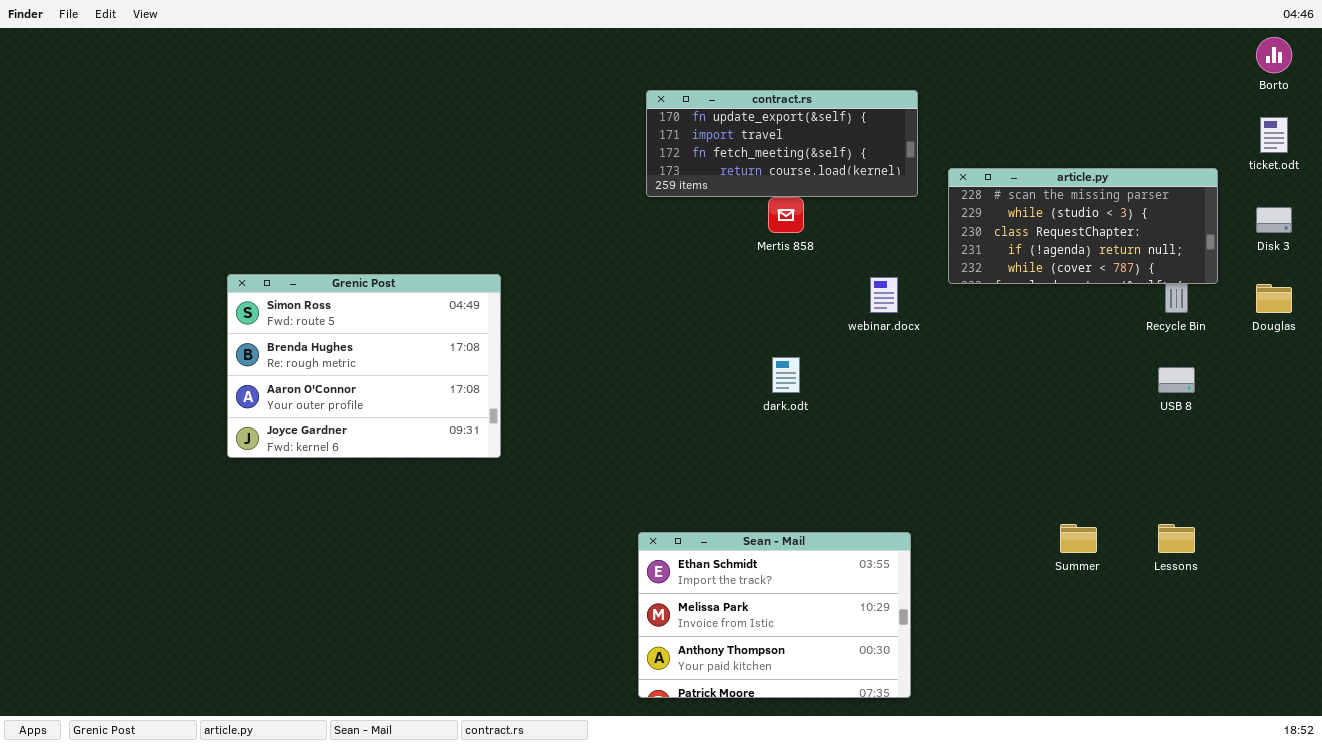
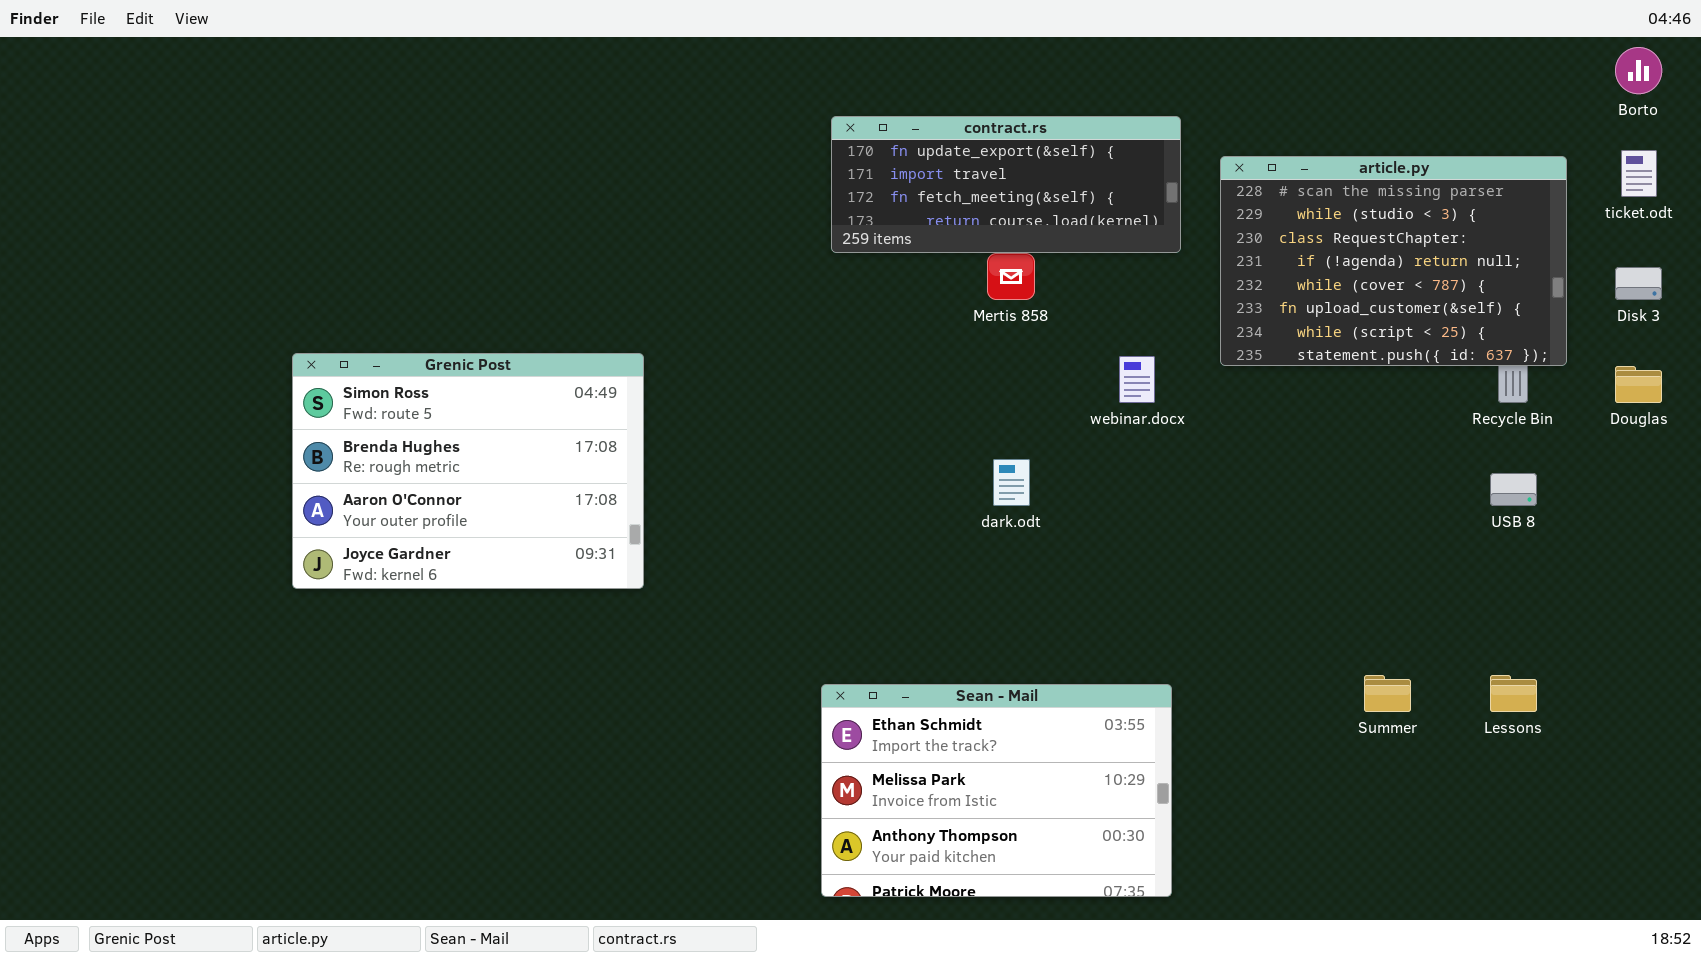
article.py: [948,168,1218,284] -> [1220,156,1567,366], resized

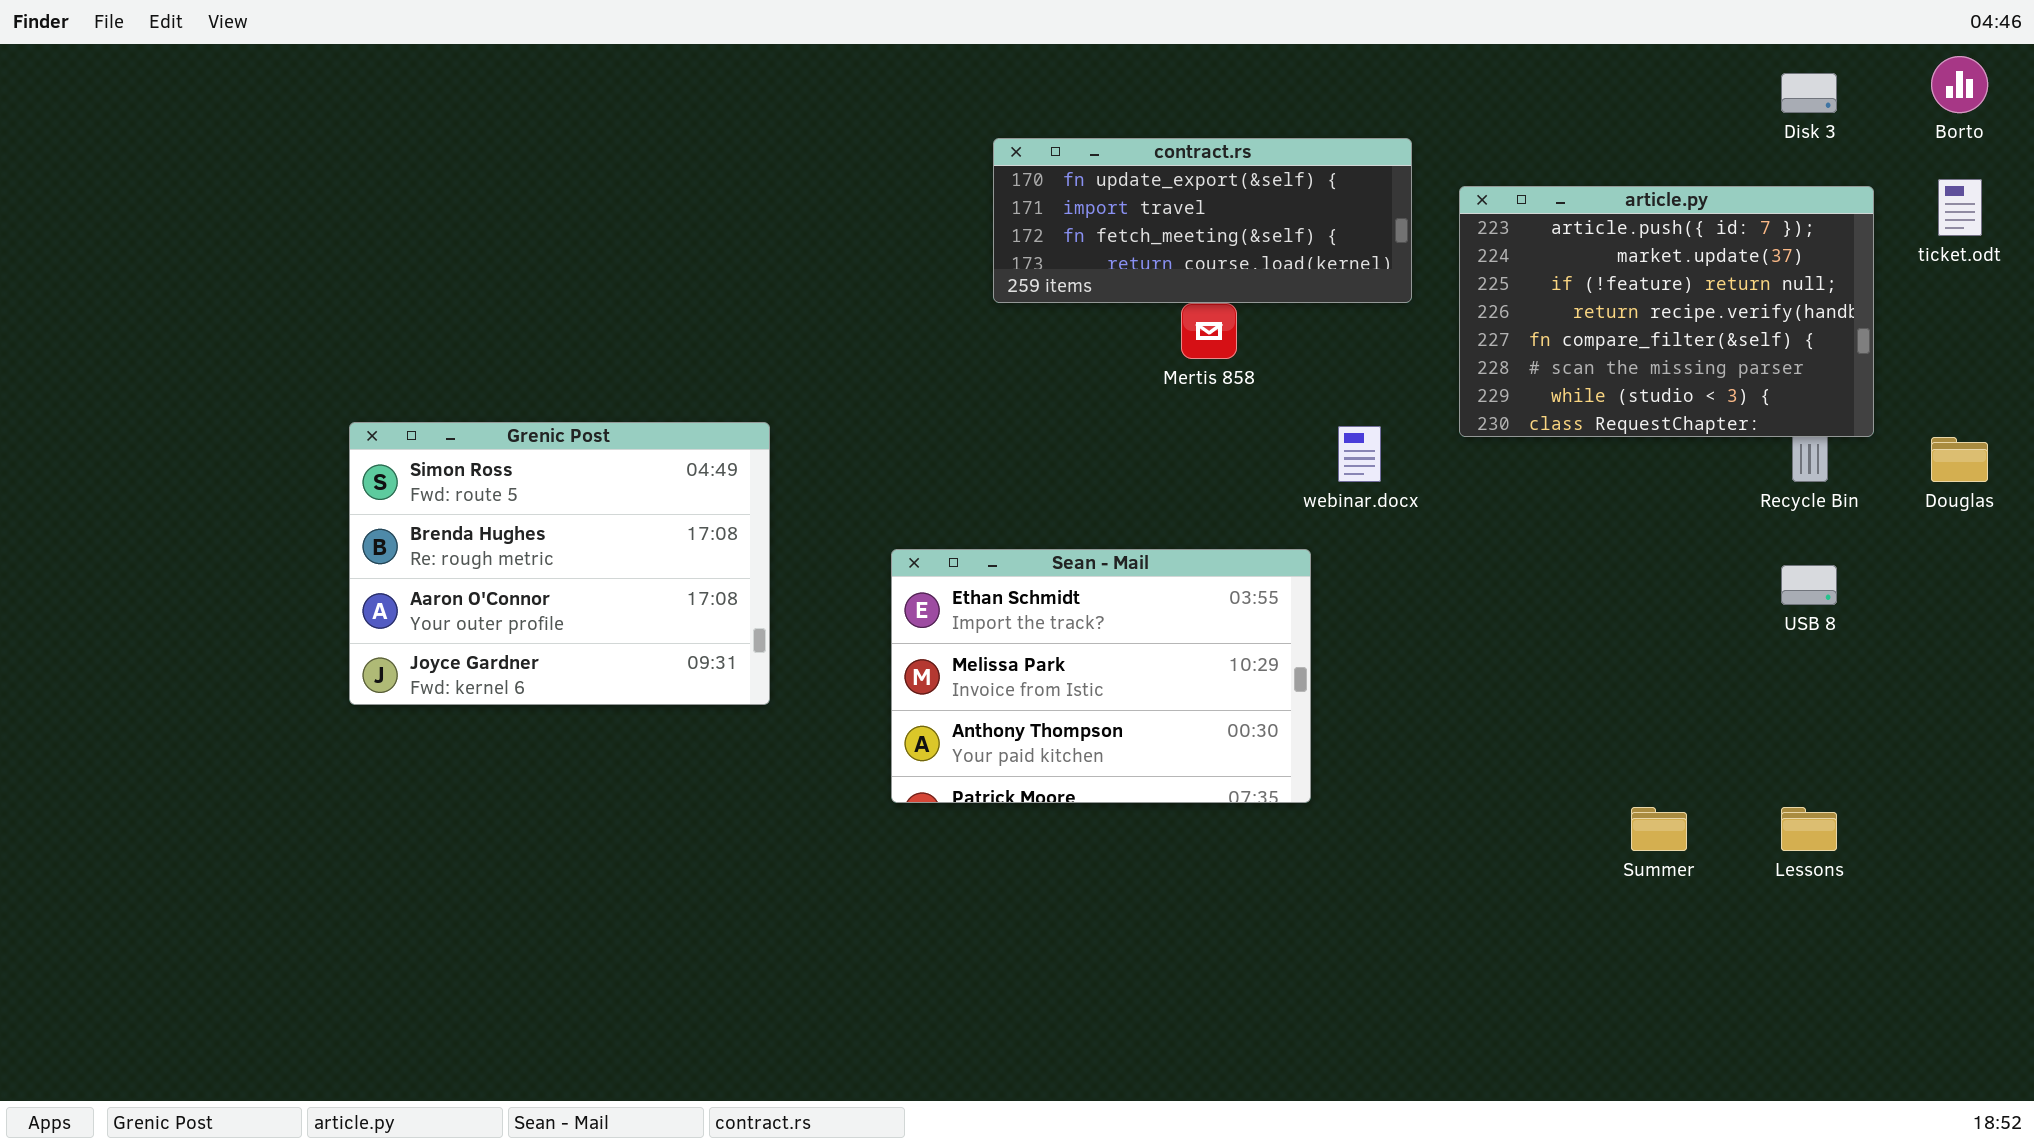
article.py: [1220,156,1567,366] -> [1459,186,1874,437], scrolled up 5 rows
Disk 3: [1615,267,1662,300] -> [1781,73,1837,113], moved
Sean - Mail: [821,684,1172,897] -> [891,549,1311,803], moved

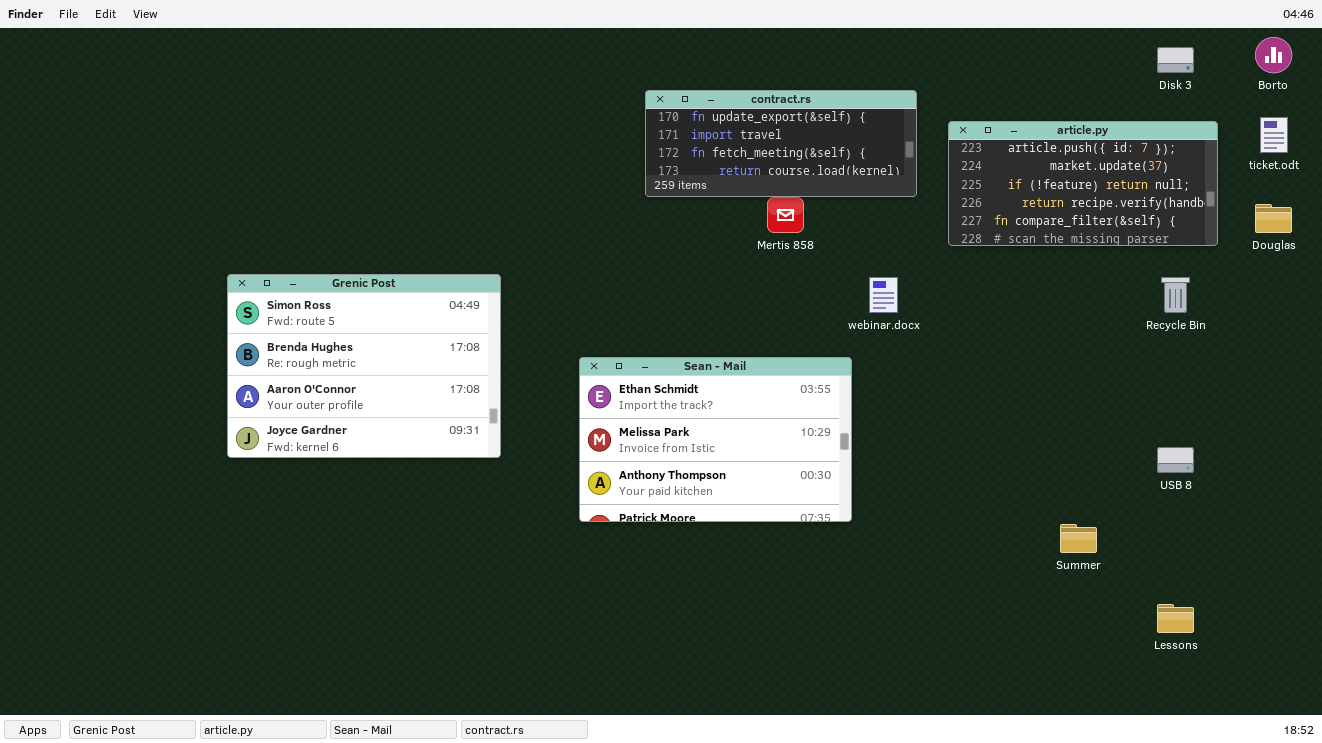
article.py: [1459,186,1874,437] -> [948,121,1218,246], resized
Douglas: [1931,437,1988,482] -> [1255,204,1292,233], moved
USB 8: [1781,565,1837,605] -> [1157,447,1194,473], moved
Lessons: [1781,807,1837,851] -> [1157,604,1194,633], moved

